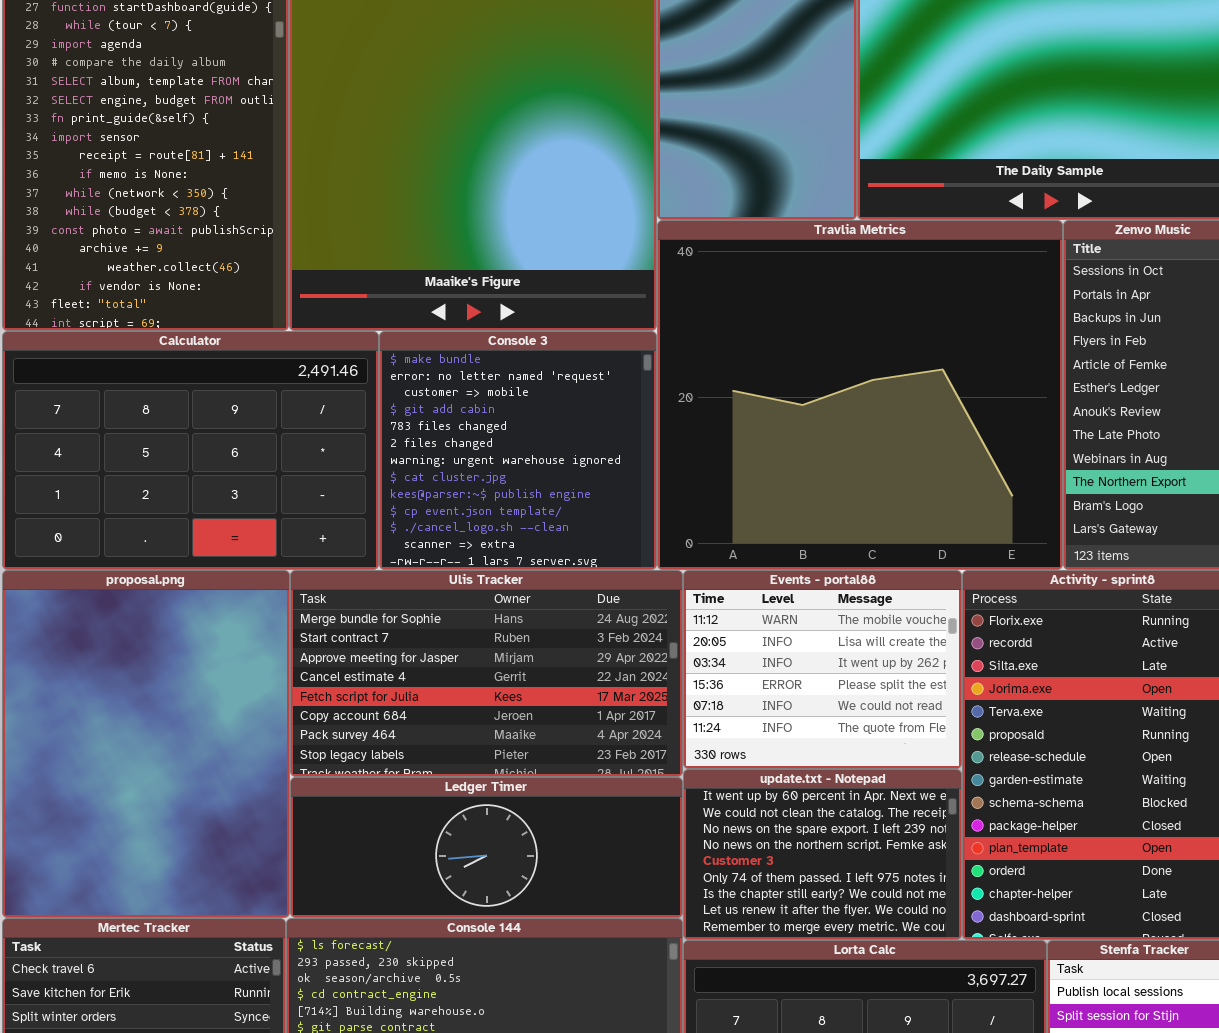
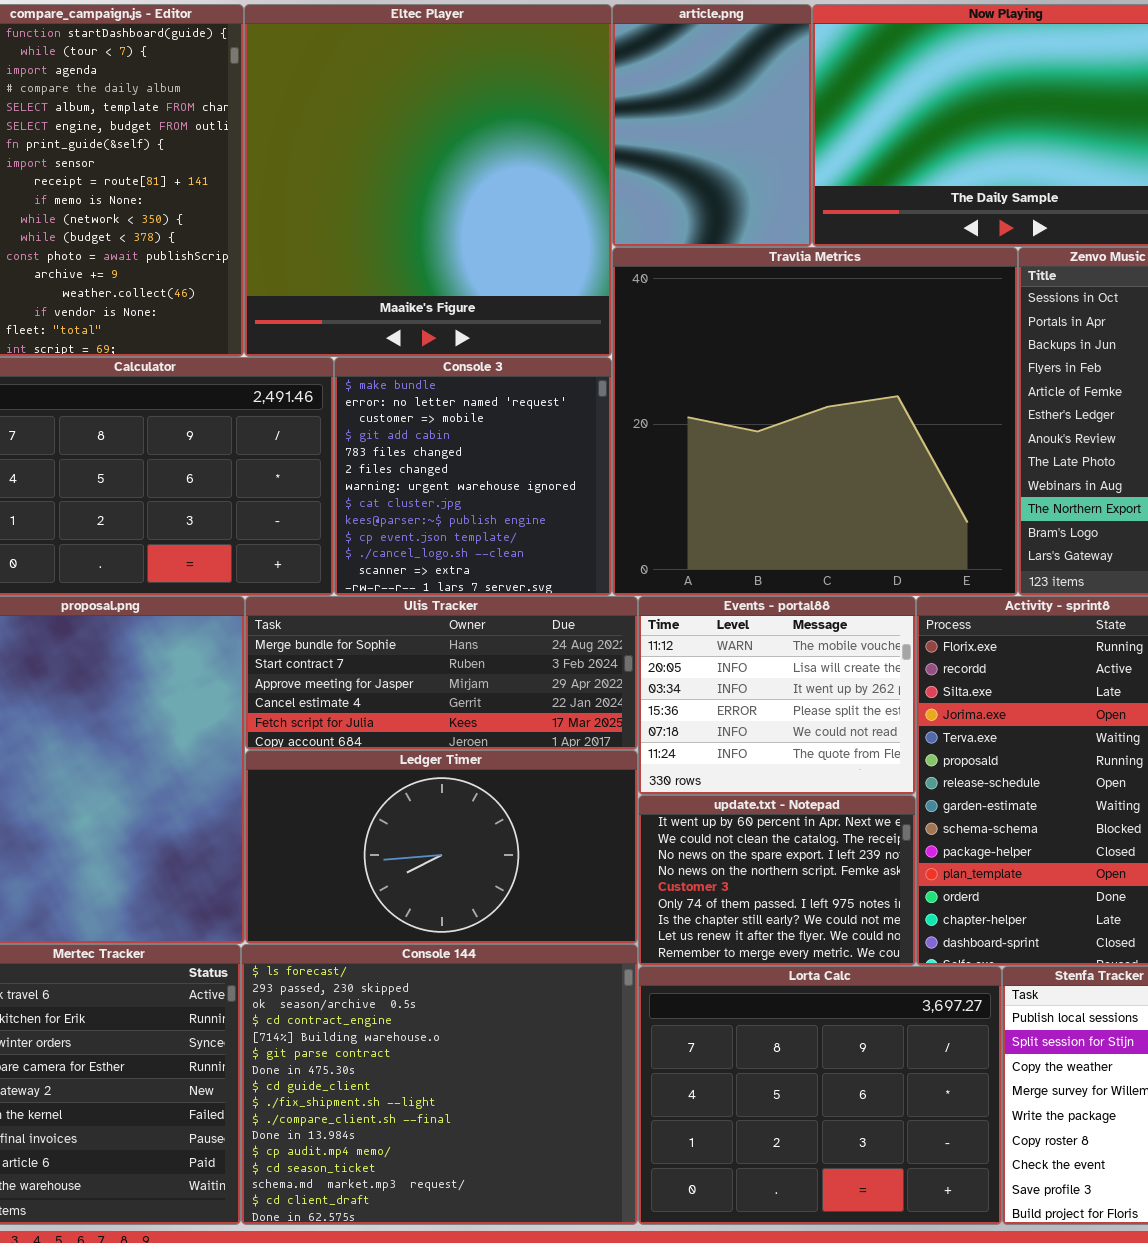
Ulis Tracker: [290,570,683,777] -> [245,596,638,750], resized
Ledger Timer: [290,777,683,918] -> [245,750,638,944], resized

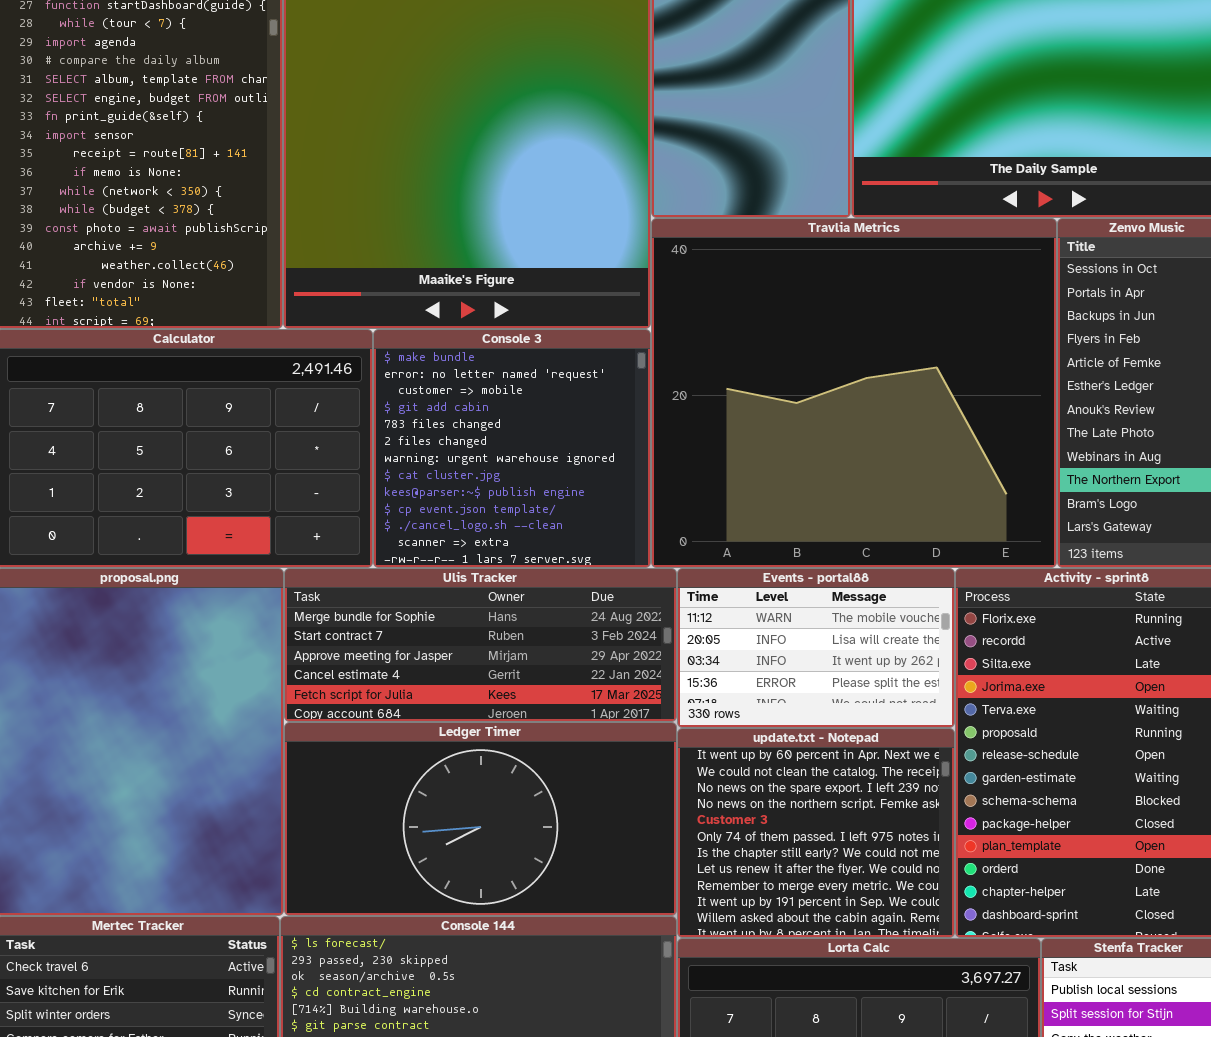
Events - portal88: [638,596,916,795] -> [677,568,955,728], resized
update.txt - Notepad: [638,795,916,966] -> [677,728,955,938], resized

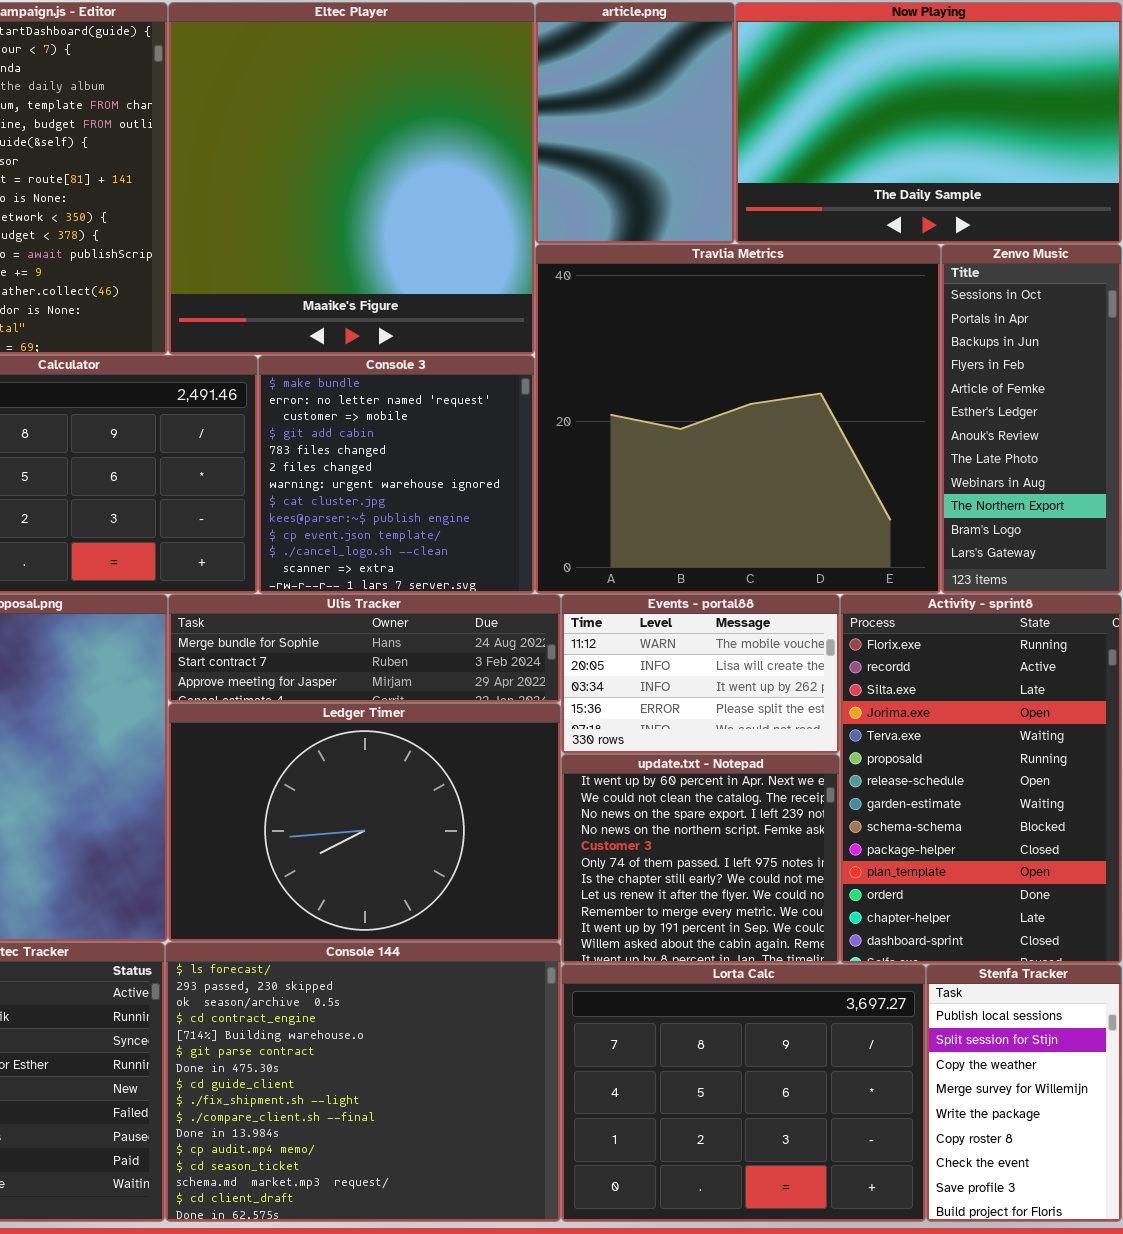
Ulis Tracker: [284,568,677,722] -> [168,594,561,703], resized
Ledger Timer: [284,722,677,916] -> [168,703,561,942], resized

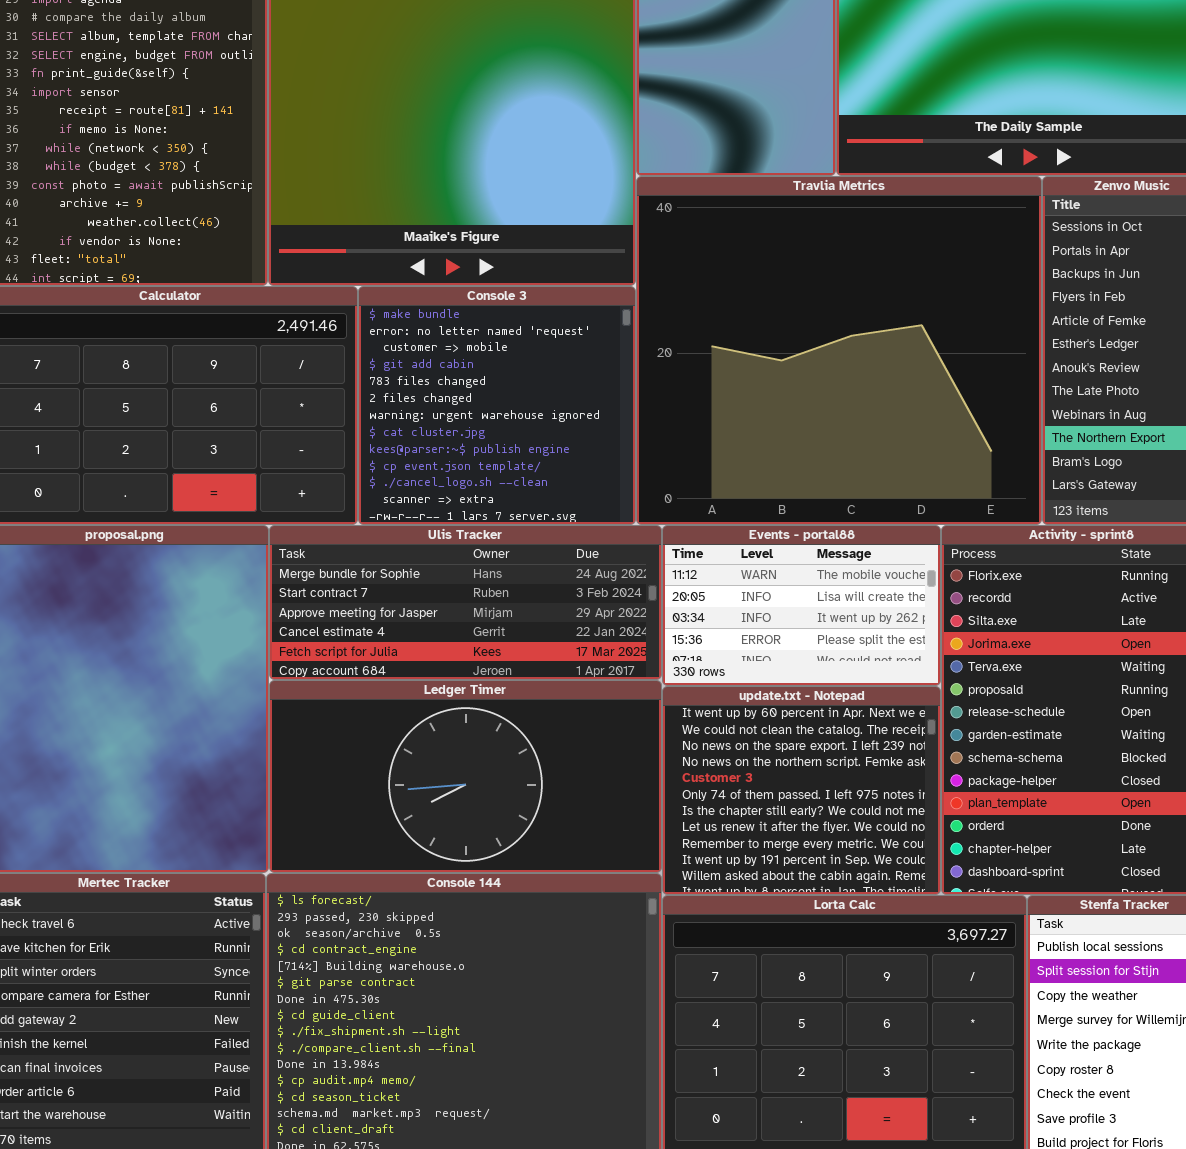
Ulis Tracker: [168,594,561,703] -> [269,525,662,680], resized
Ledger Timer: [168,703,561,942] -> [269,680,662,873], resized

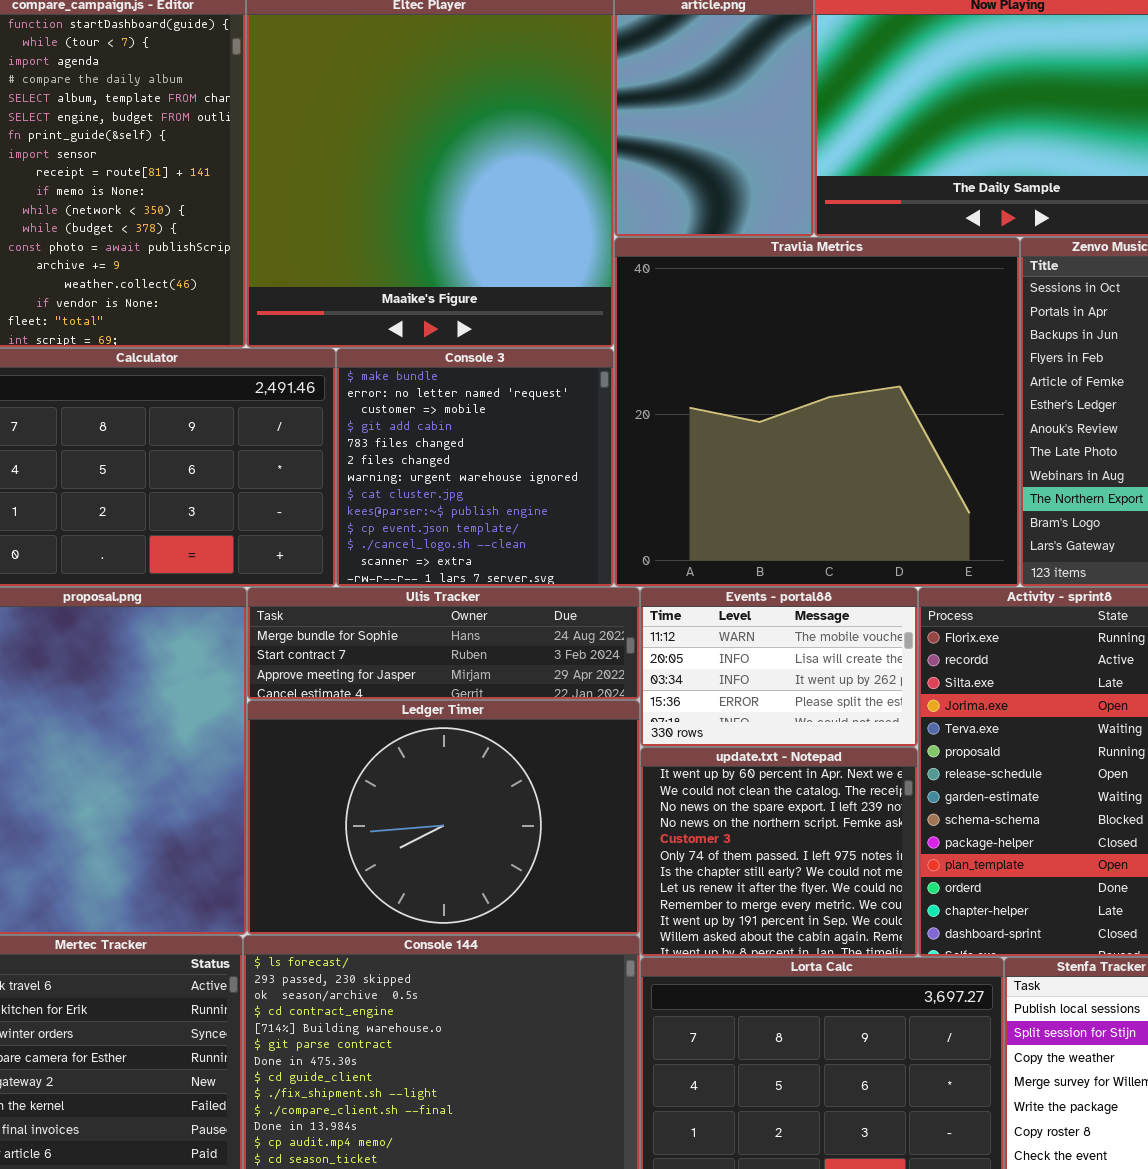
Ulis Tracker: [269,525,662,680] -> [247,587,640,700], resized
Ledger Timer: [269,680,662,873] -> [247,700,640,935], resized

